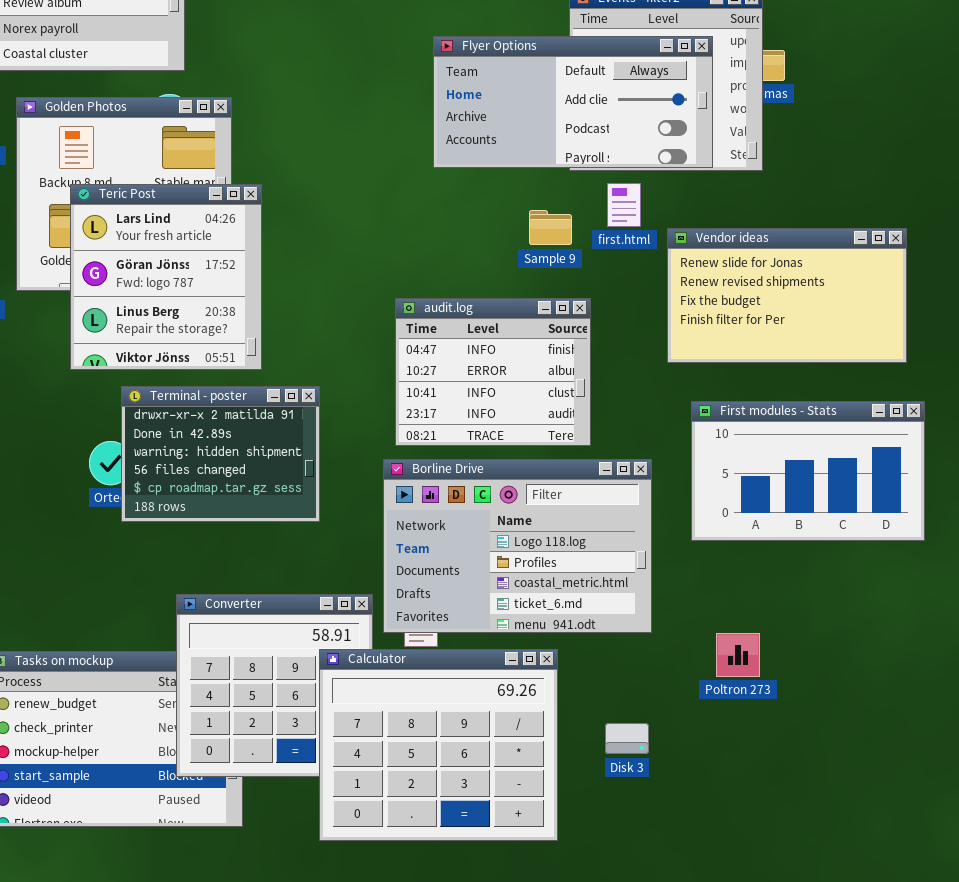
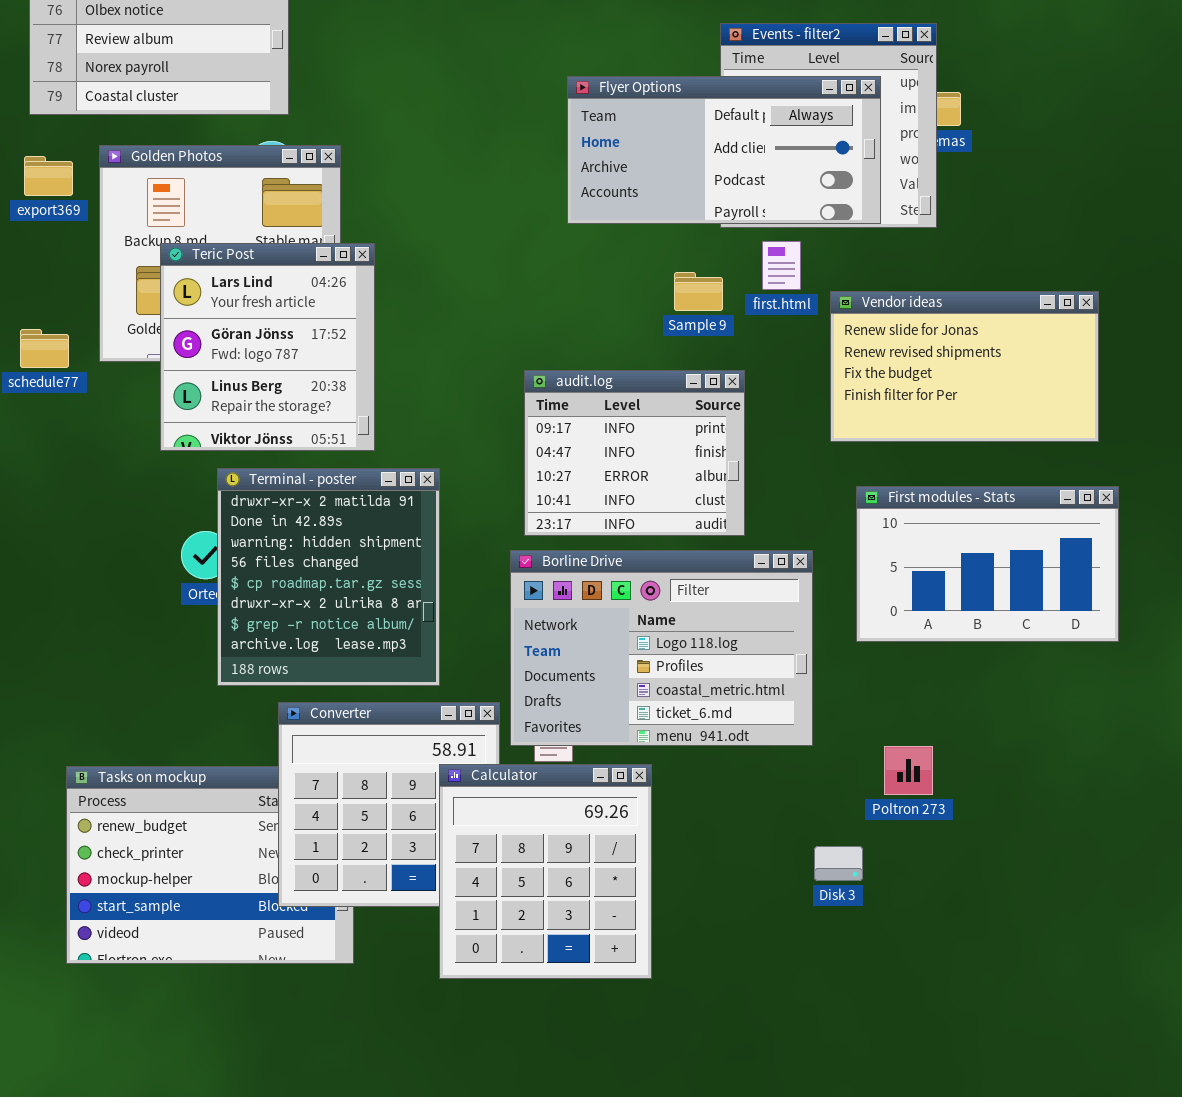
audit.log: [395,298,591,446] -> [524,370,745,536], scrolled up 1 row
Terminal - poster: [121,386,320,522] -> [217,468,440,686], resized
Calculator: [319,649,558,841] -> [439,764,652,979], resized
Disk 3: [605,723,649,754] -> [814,846,863,881], moved

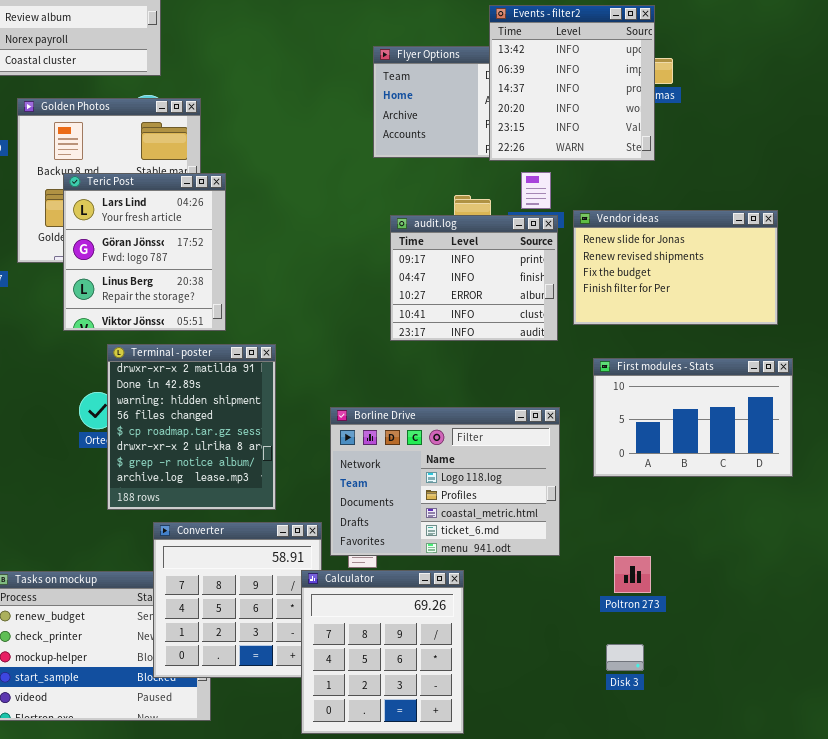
Events - filter2: [720,23,937,228] -> [489,5,655,161], raised
audit.log: [524,370,745,536] -> [390,215,558,341], moved
Calculator: [439,764,652,979] -> [301,570,464,734], moved
Disk 3: [814,846,863,881] -> [606,644,644,671], moved

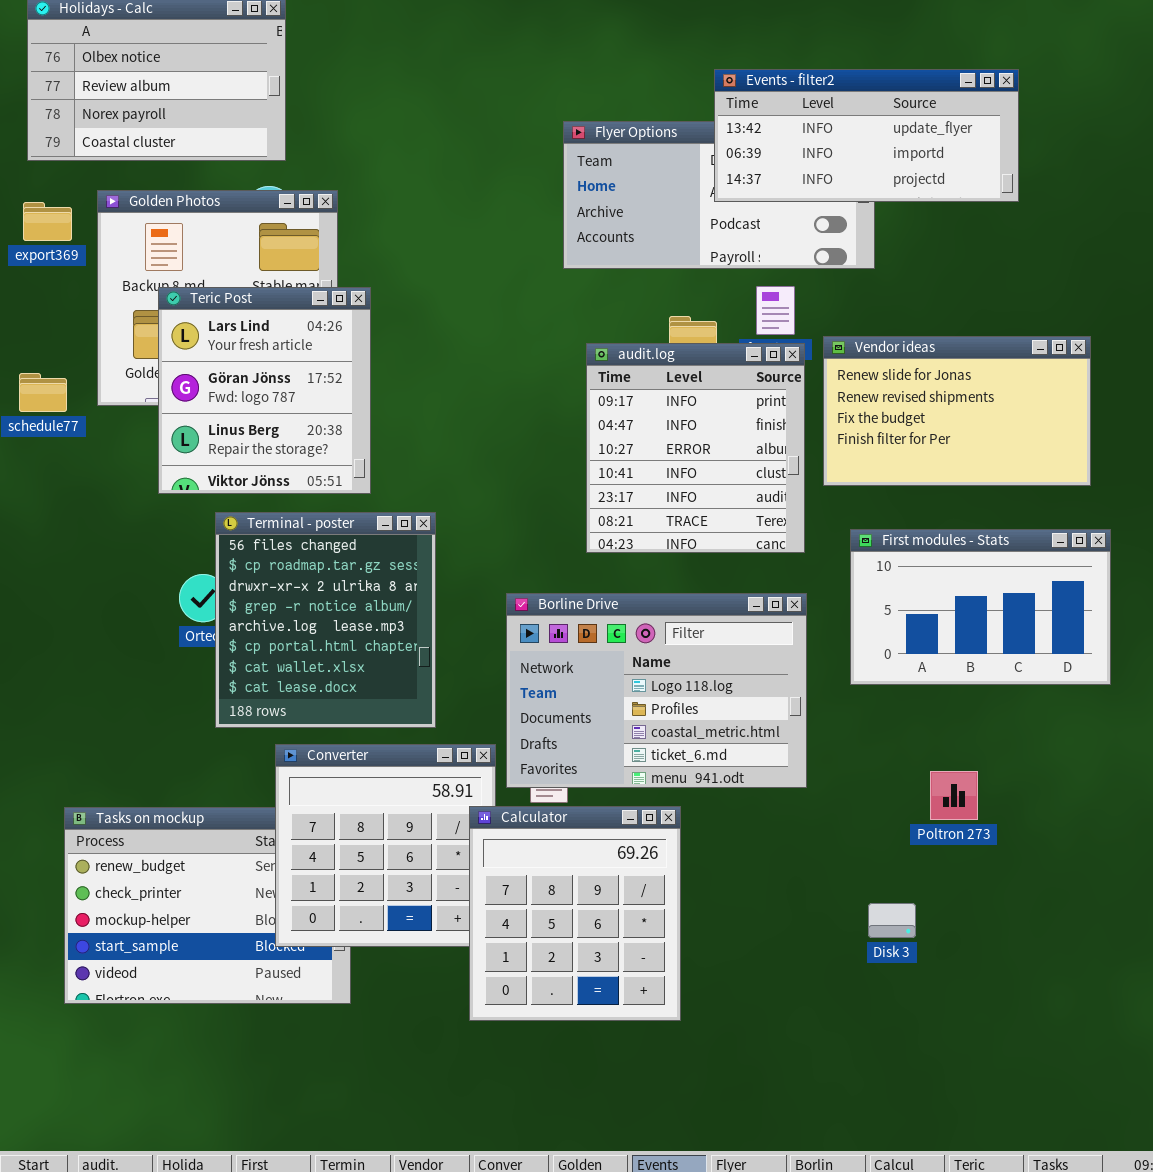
Events - filter2: [489,5,655,161] -> [714,69,1019,202], resized
audit.log: [390,215,558,341] -> [586,343,805,553], resized
Terminal - poster: [107,344,276,510] -> [215,512,436,728], scrolled down 3 rows
Poltron 273: [614,556,651,593] -> [930,771,978,820], moved

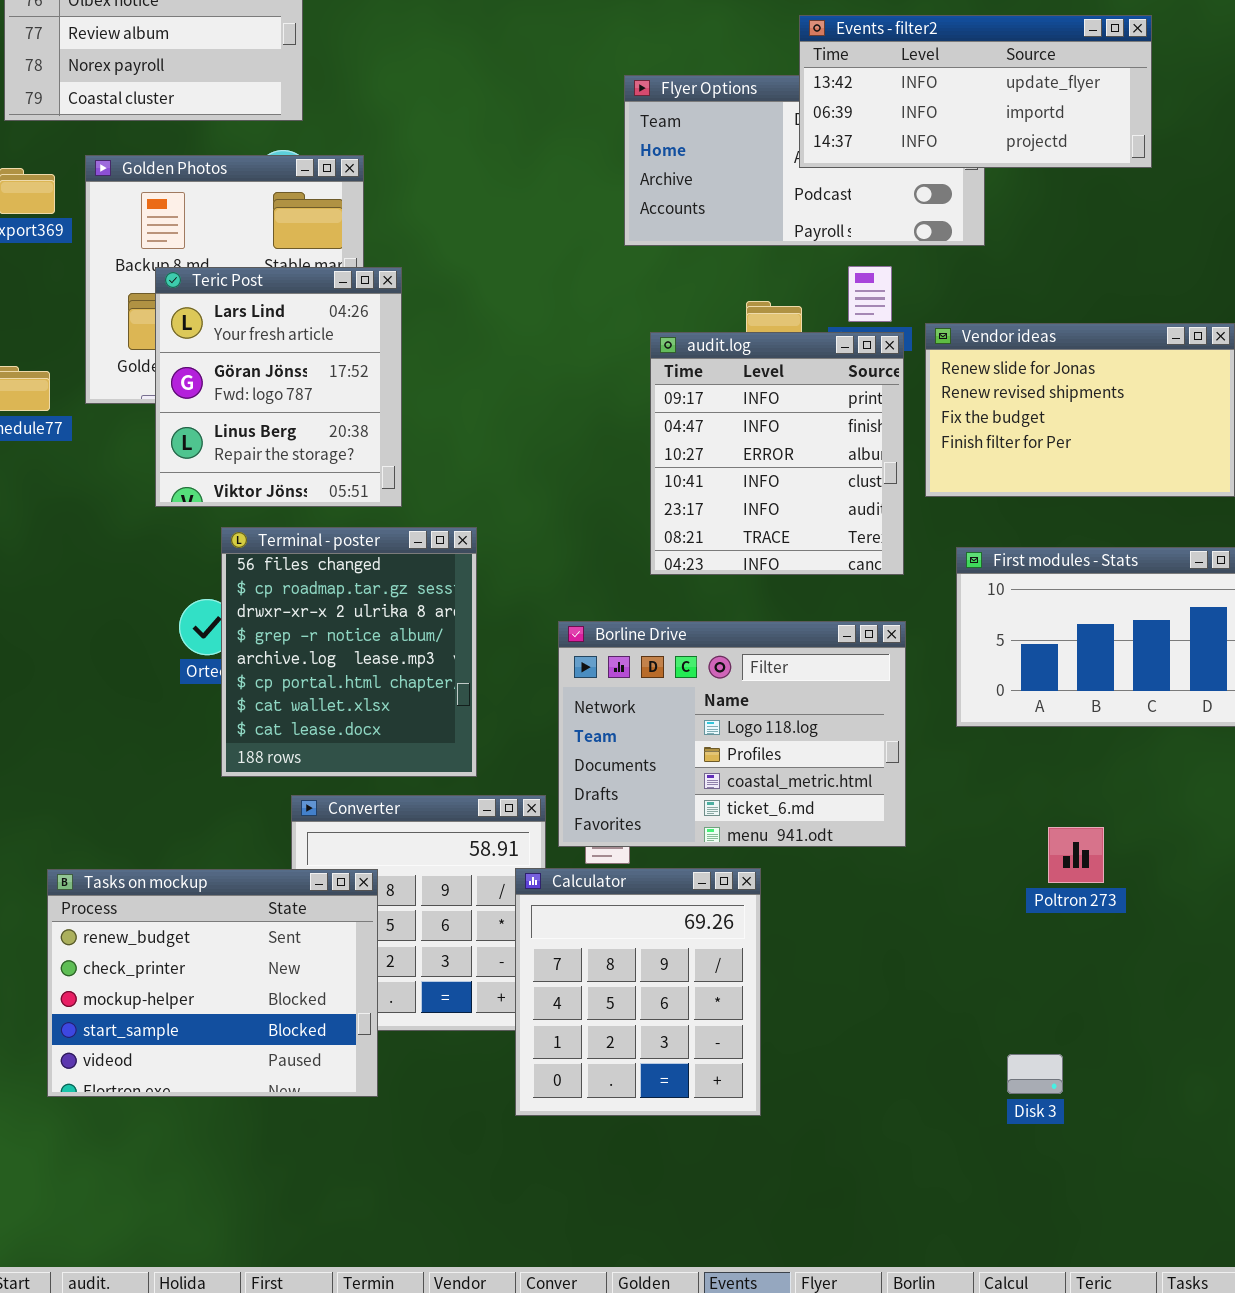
Tasks on mockup: [64,807,351,1004] -> [47,869,378,1097], raised
Disk 3: [868,903,916,938] -> [1007,1054,1063,1094], moved

